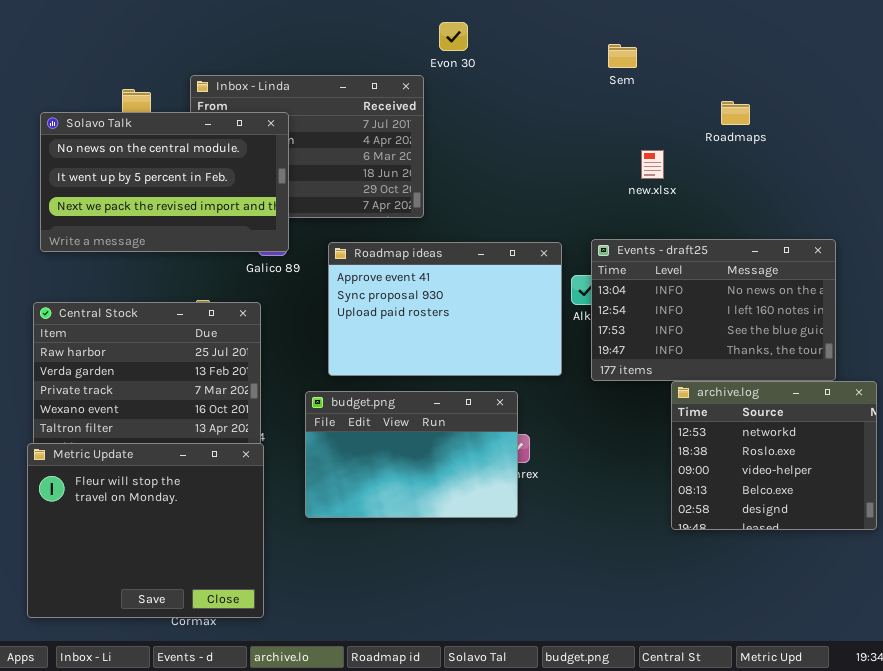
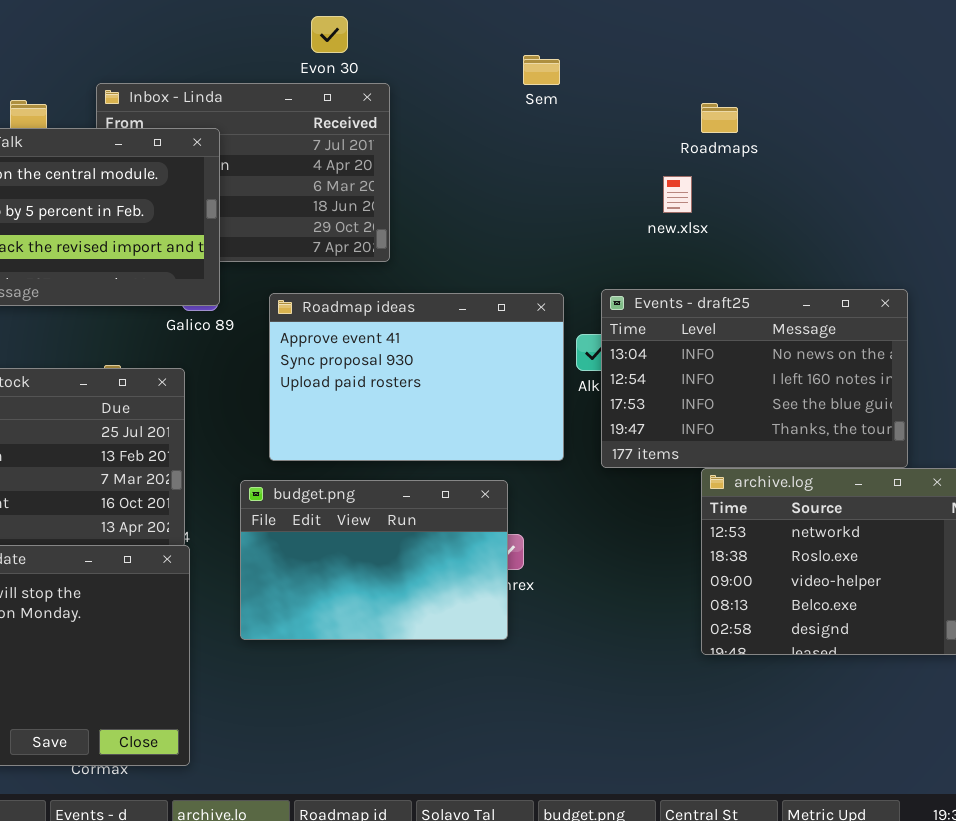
Evon 30: [439,22,468,51] -> [311,16,348,53], moved
Sem: [608,44,637,68] -> [523,55,560,85], moved
Roadmaps: [721,101,750,125] -> [701,103,738,133], moved

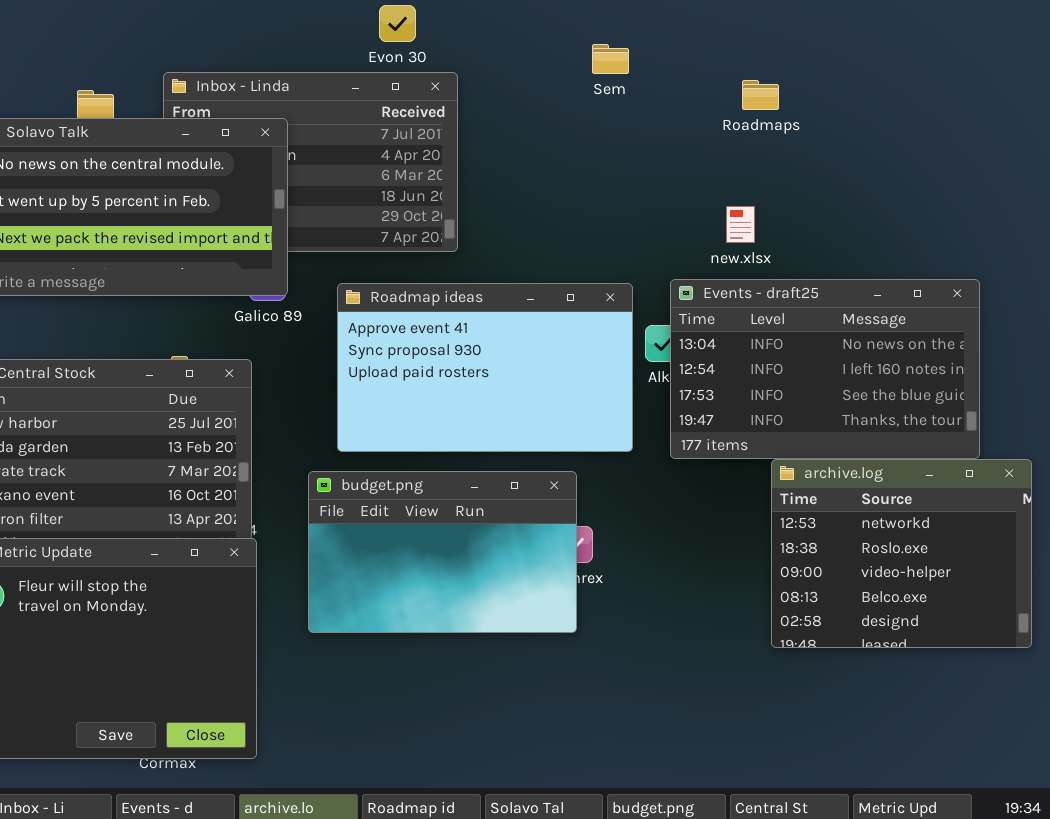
Roadmaps: [701,103,738,133] -> [742,80,779,110], moved
new.xlsx: [663,176,692,213] -> [726,206,755,243], moved

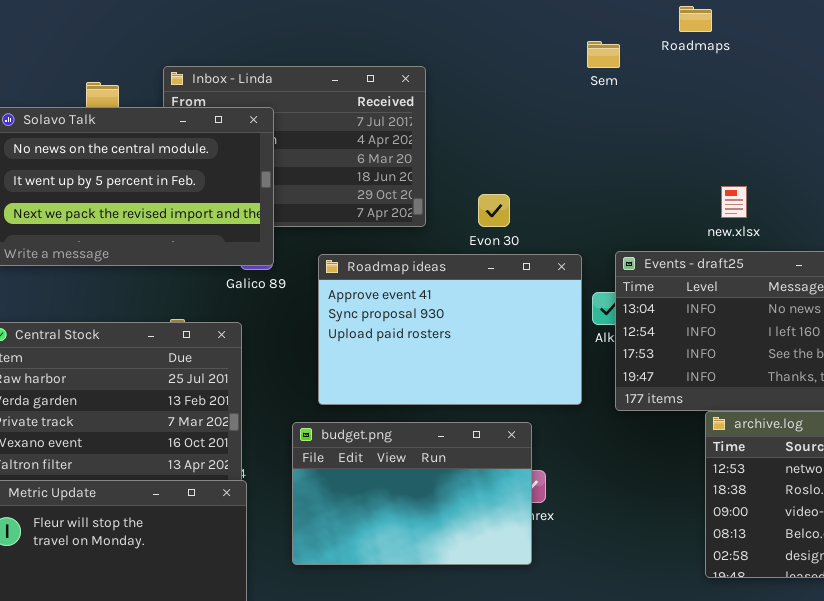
Evon 30: [379,5,416,42] -> [478,194,510,227], moved
Sem: [592,44,629,74] -> [587,41,620,68], moved
Roadmaps: [742,80,779,110] -> [679,6,712,32], moved
new.xlsx: [726,206,755,243] -> [721,186,747,218], moved

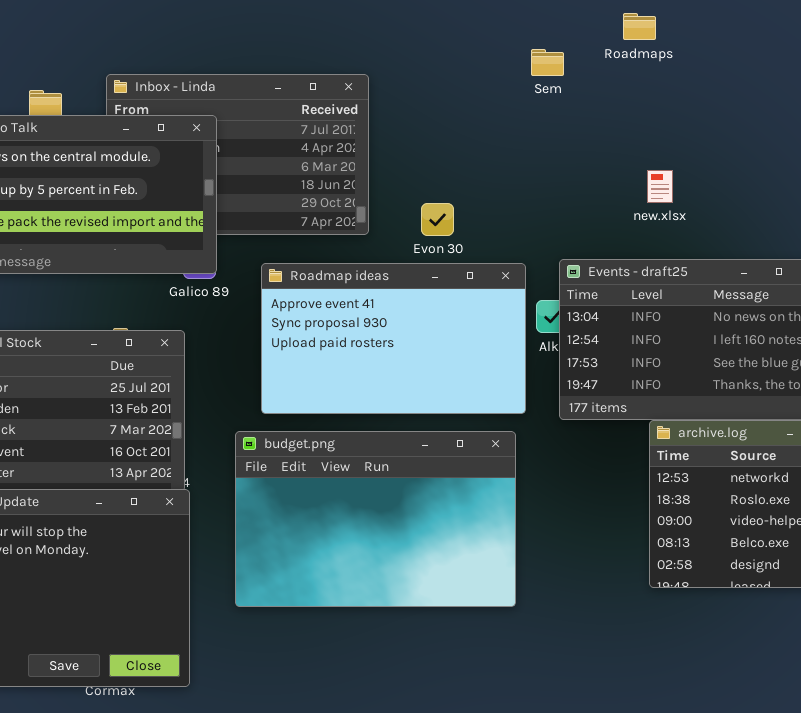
new.xlsx: [721,186,747,218] -> [647,170,673,203], moved
budget.png: [292,422,532,565] -> [235,431,516,607], resized

